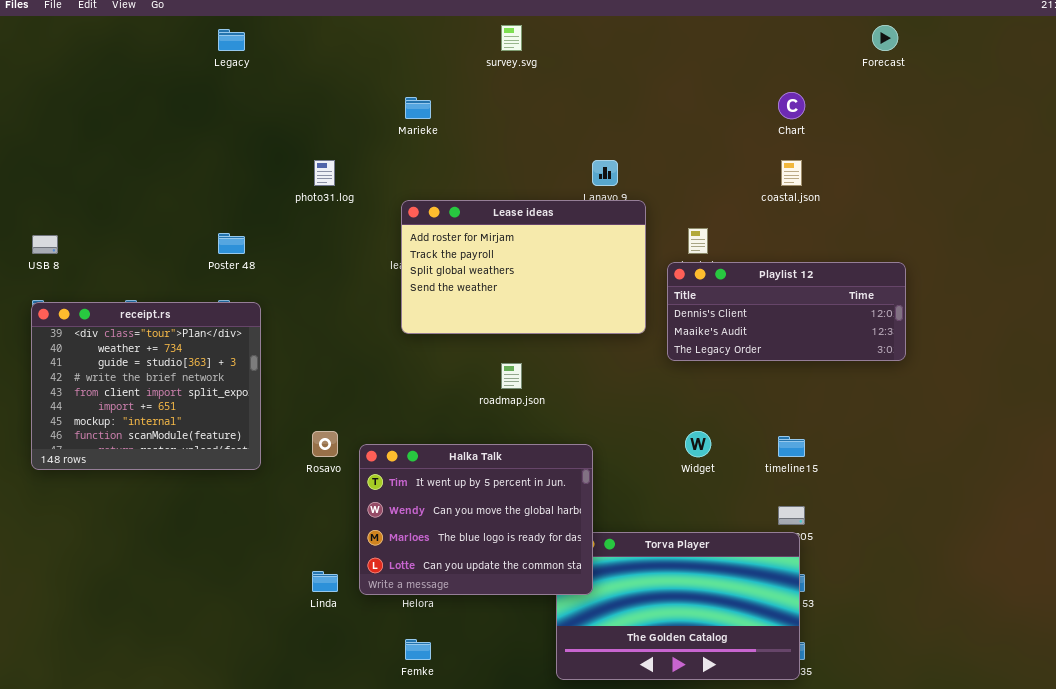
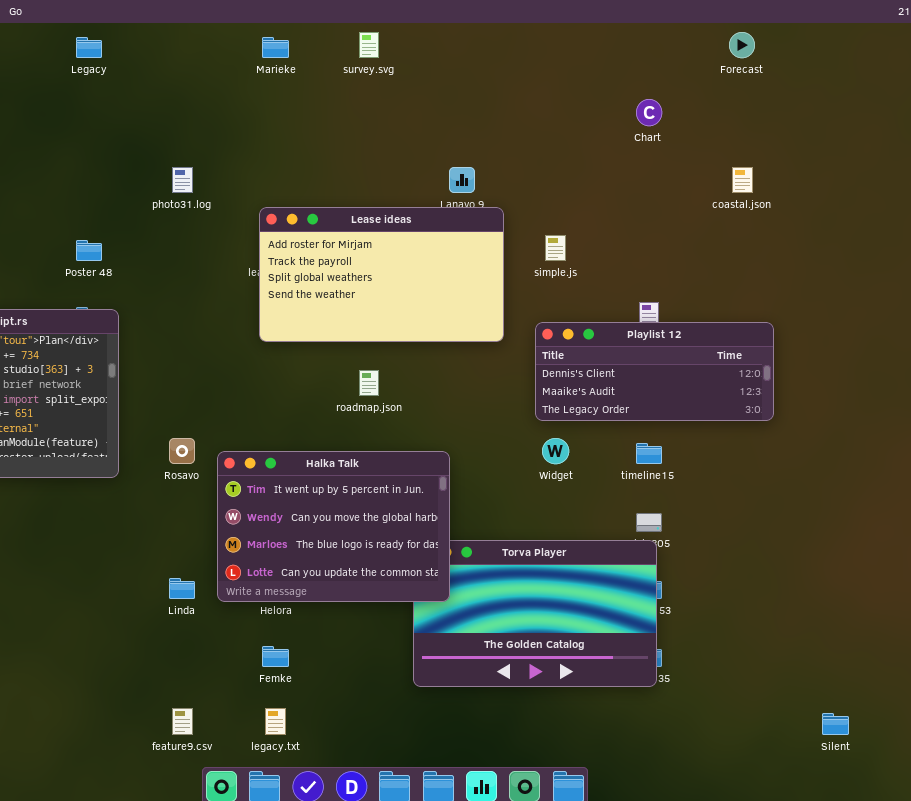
Marieke: [405,97,431,119] -> [262,37,289,58], moved
coastal.json: [781,160,802,186] -> [732,167,753,193], moved
Playlist 12: [667,262,906,361] -> [535,322,774,421], moved

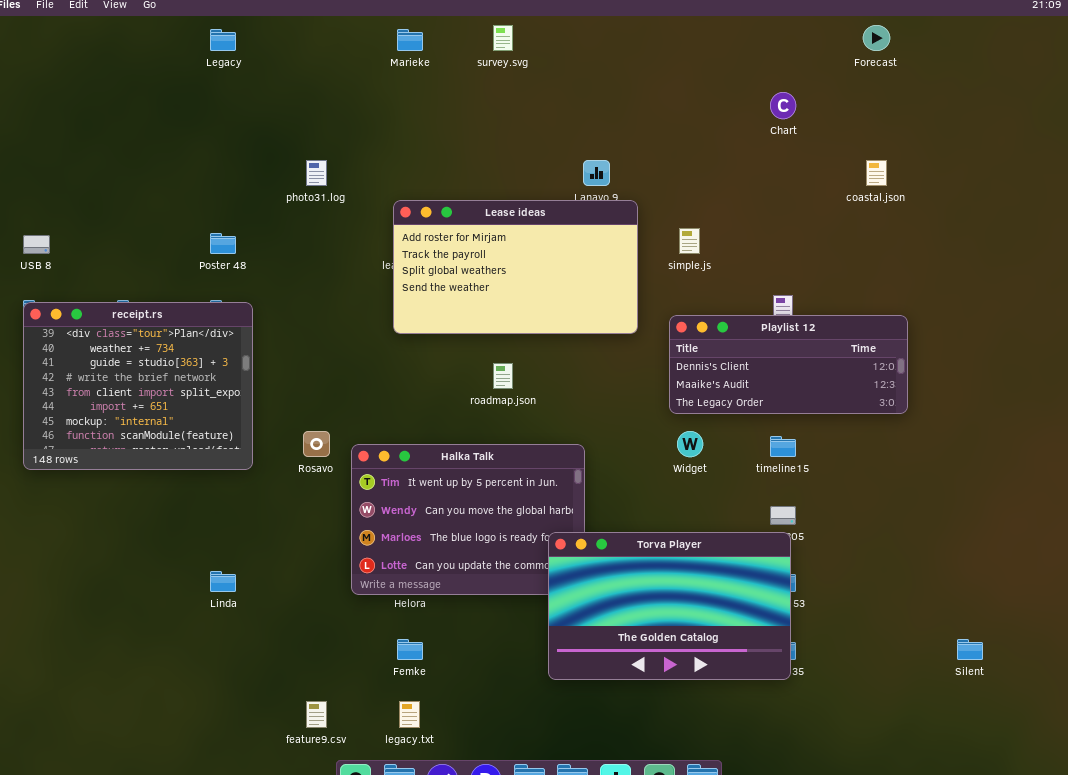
Torva Player: [413,540,657,687] -> [548,532,791,680], raised
Linda: [169,578,195,599] -> [210,571,236,592], moved
Silent: [822,713,849,735] -> [957,639,983,660], moved

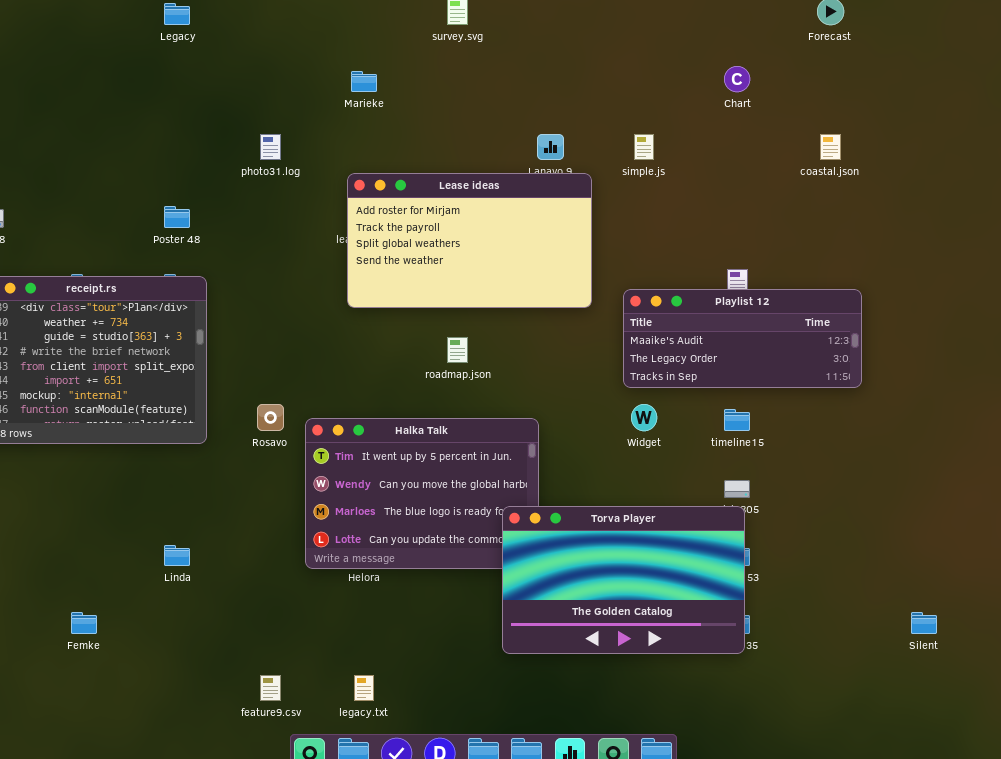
Marieke: [397,29,423,51] -> [351,71,377,92], moved
simple.js: [679,228,700,254] -> [634,134,654,160], moved
Playlist 12: [669,315,908,414] -> [623,289,862,388], scrolled down 1 row
Femke: [397,639,423,660] -> [71,612,97,634], moved

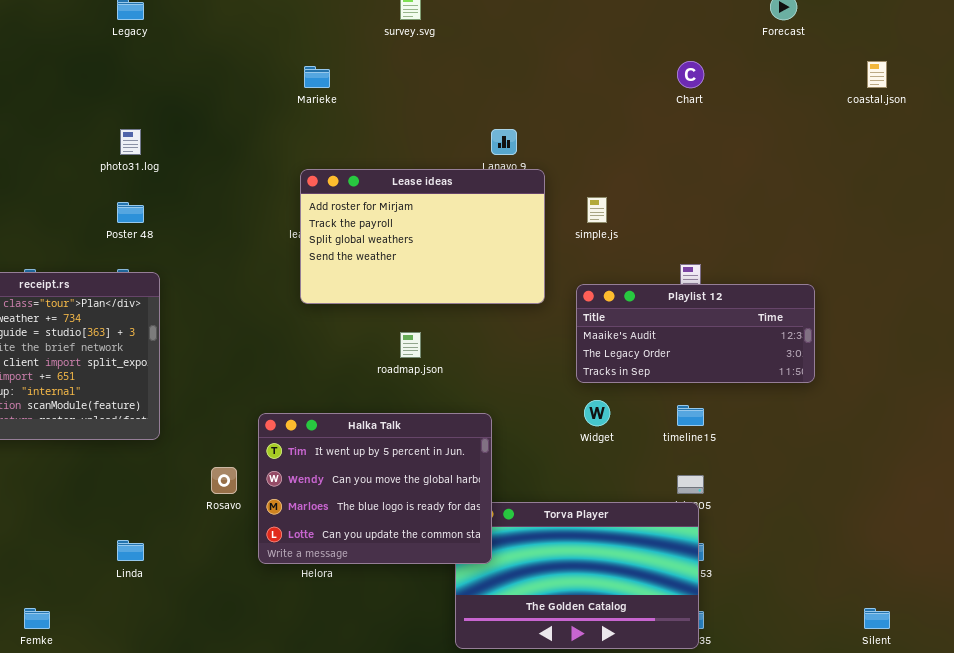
photo31.log: [260,134,281,160] -> [120,129,141,155], moved
simple.js: [634,134,654,160] -> [587,197,607,223], moved
coastal.json: [820,134,841,160] -> [867,61,887,88], moved
Rosavo: [257,404,284,431] -> [211,467,237,494], moved
Halka Talk: [305,418,539,569] -> [258,413,492,564], raised

